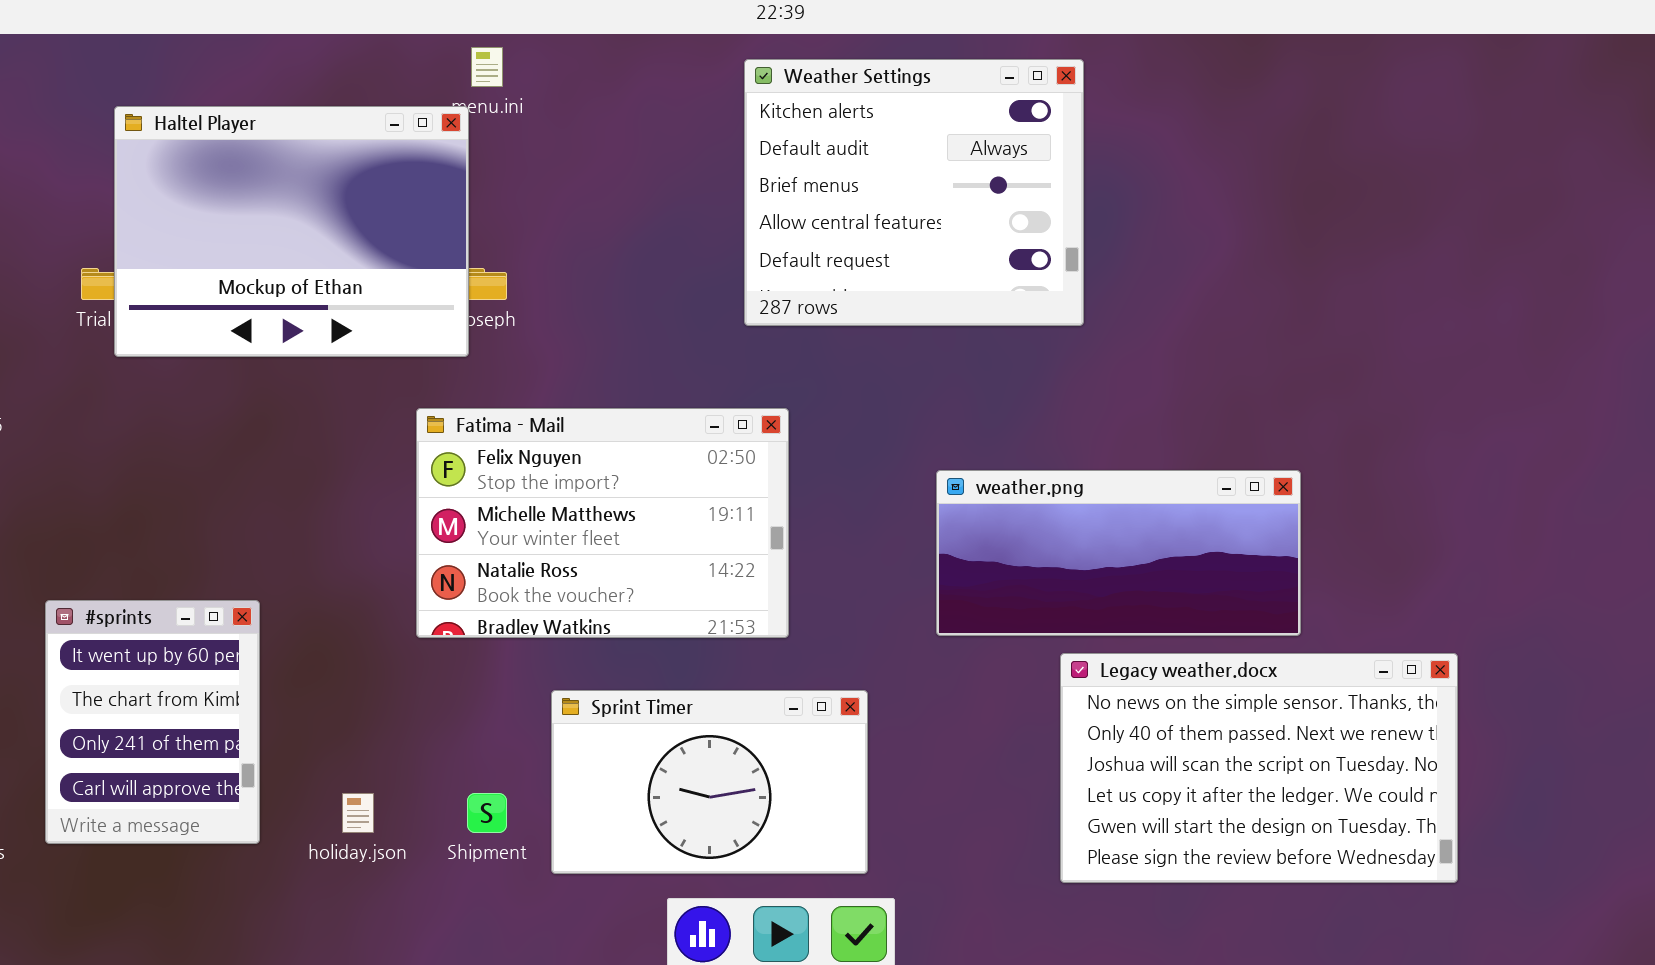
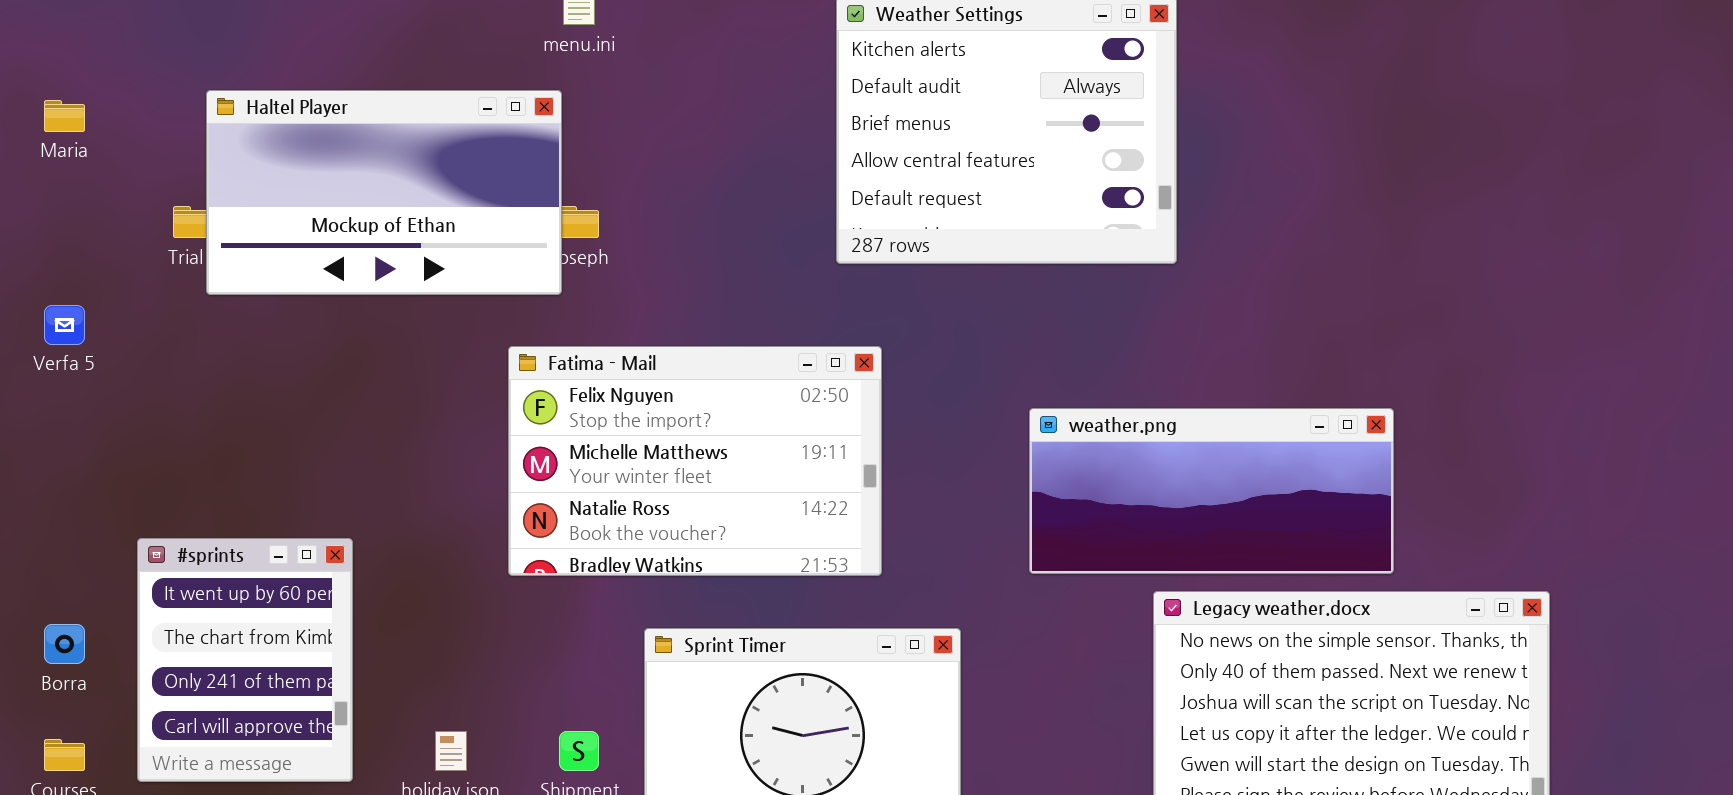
Haltel Player: [114,106,469,357] -> [206,90,562,295], resized

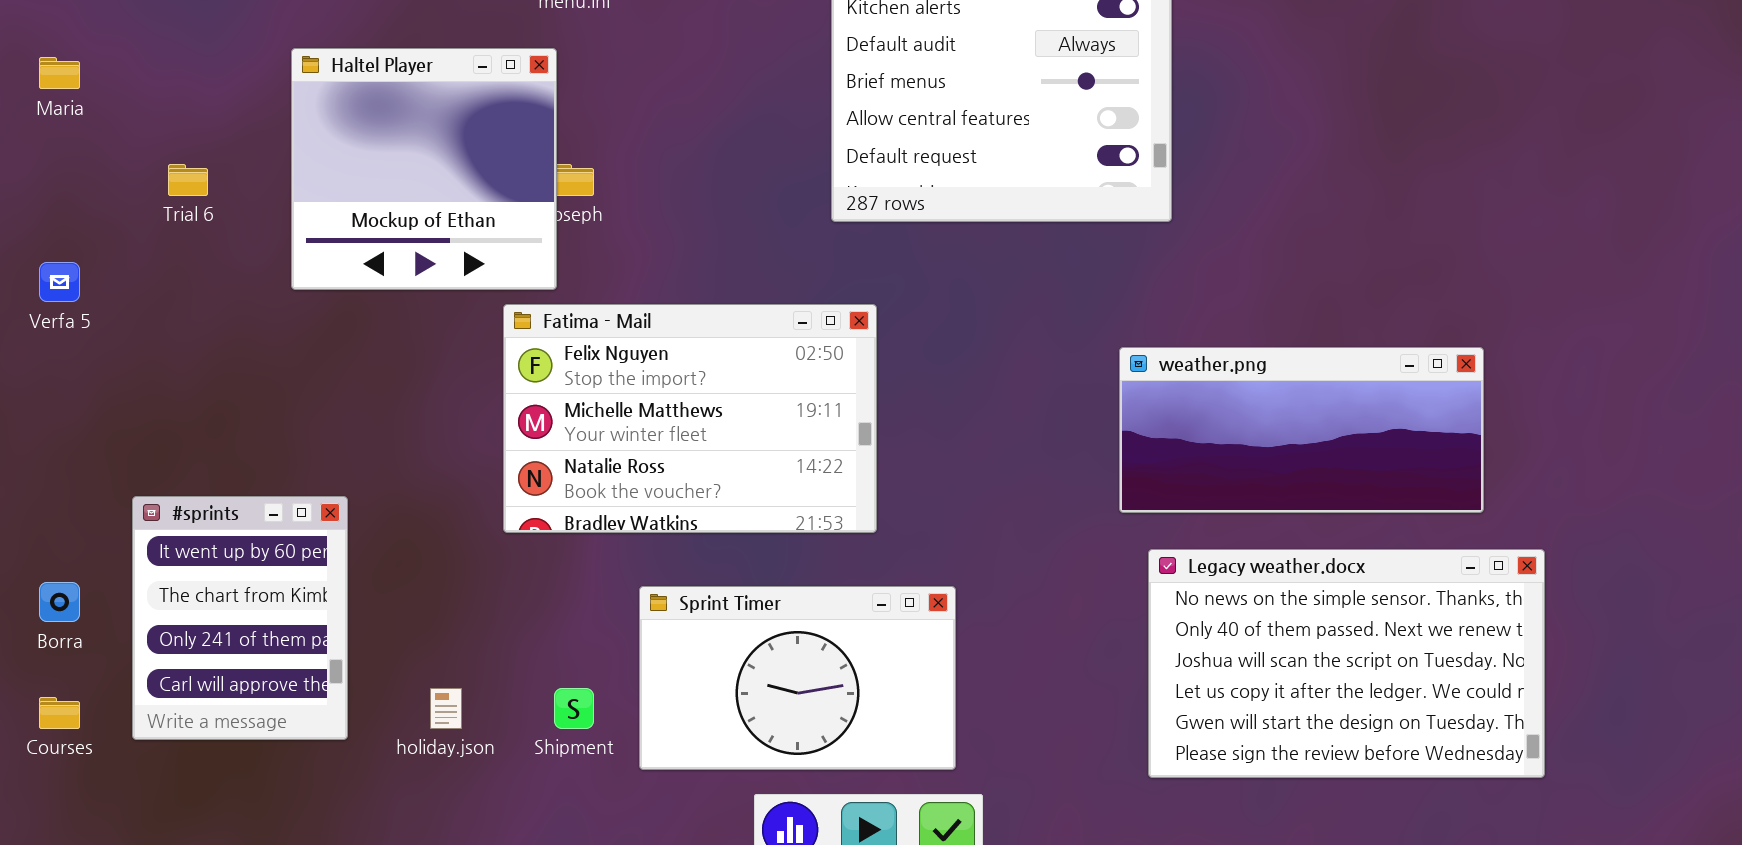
Haltel Player: [206,90,562,295] -> [291,48,557,290], resized
weather.png: [1029,408,1394,574] -> [1119,347,1484,513], moved

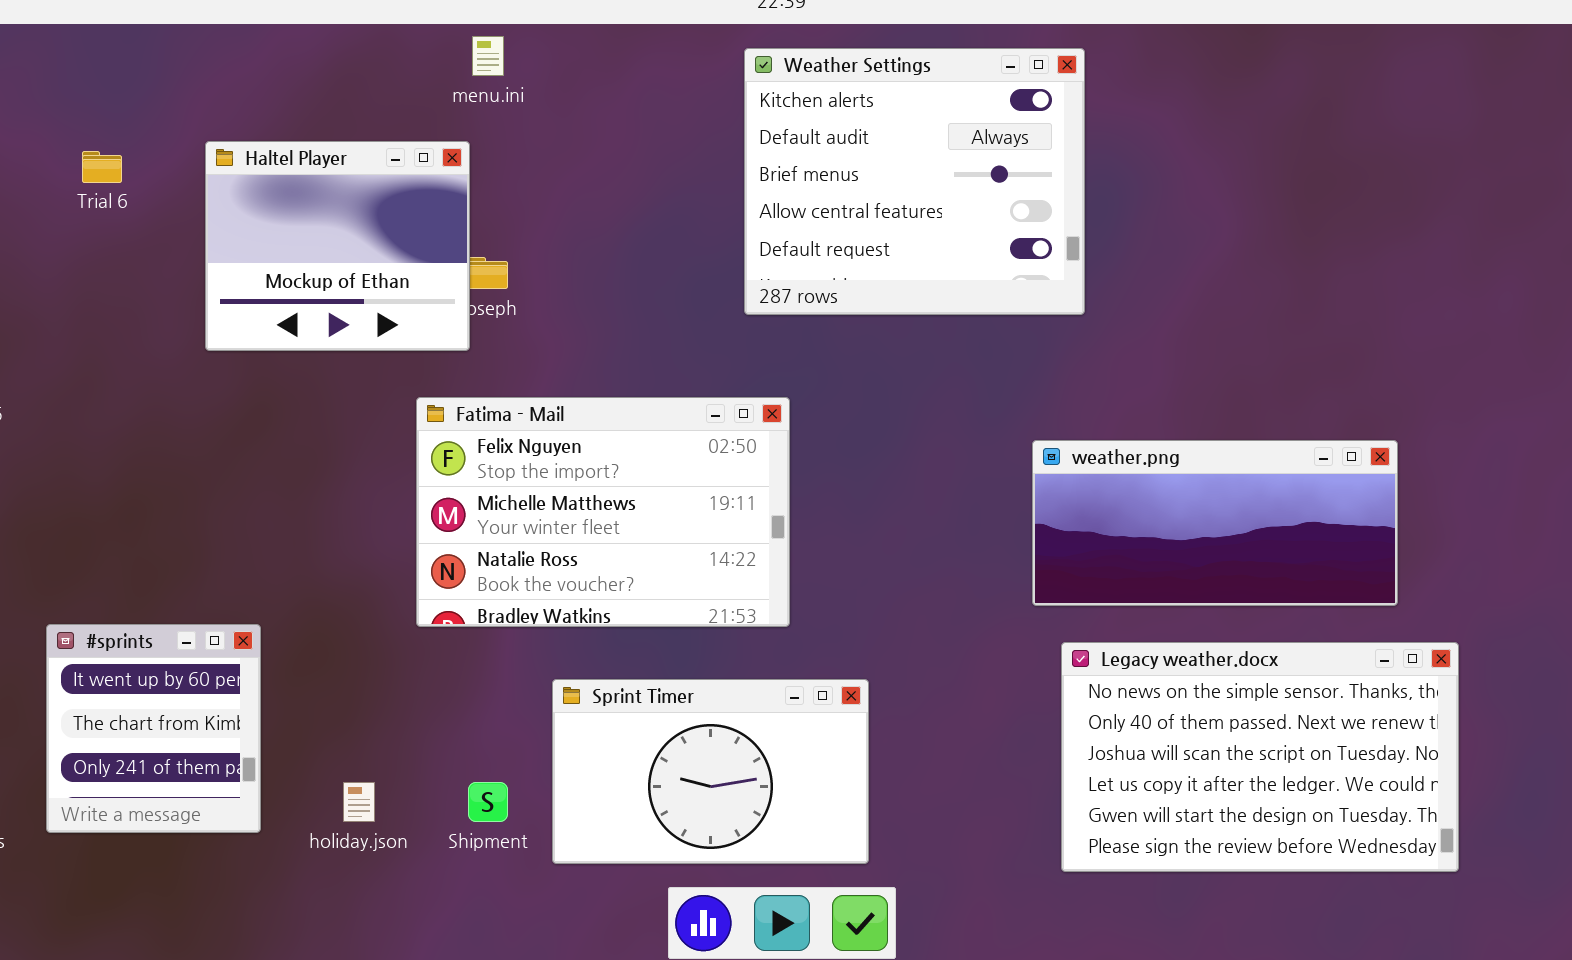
Haltel Player: [291,48,557,290] -> [205,141,470,351], resized
Trial 6: [168,164,208,196] -> [82,151,122,183], moved
#sprints: [132,496,348,740] -> [46,624,261,833], resized

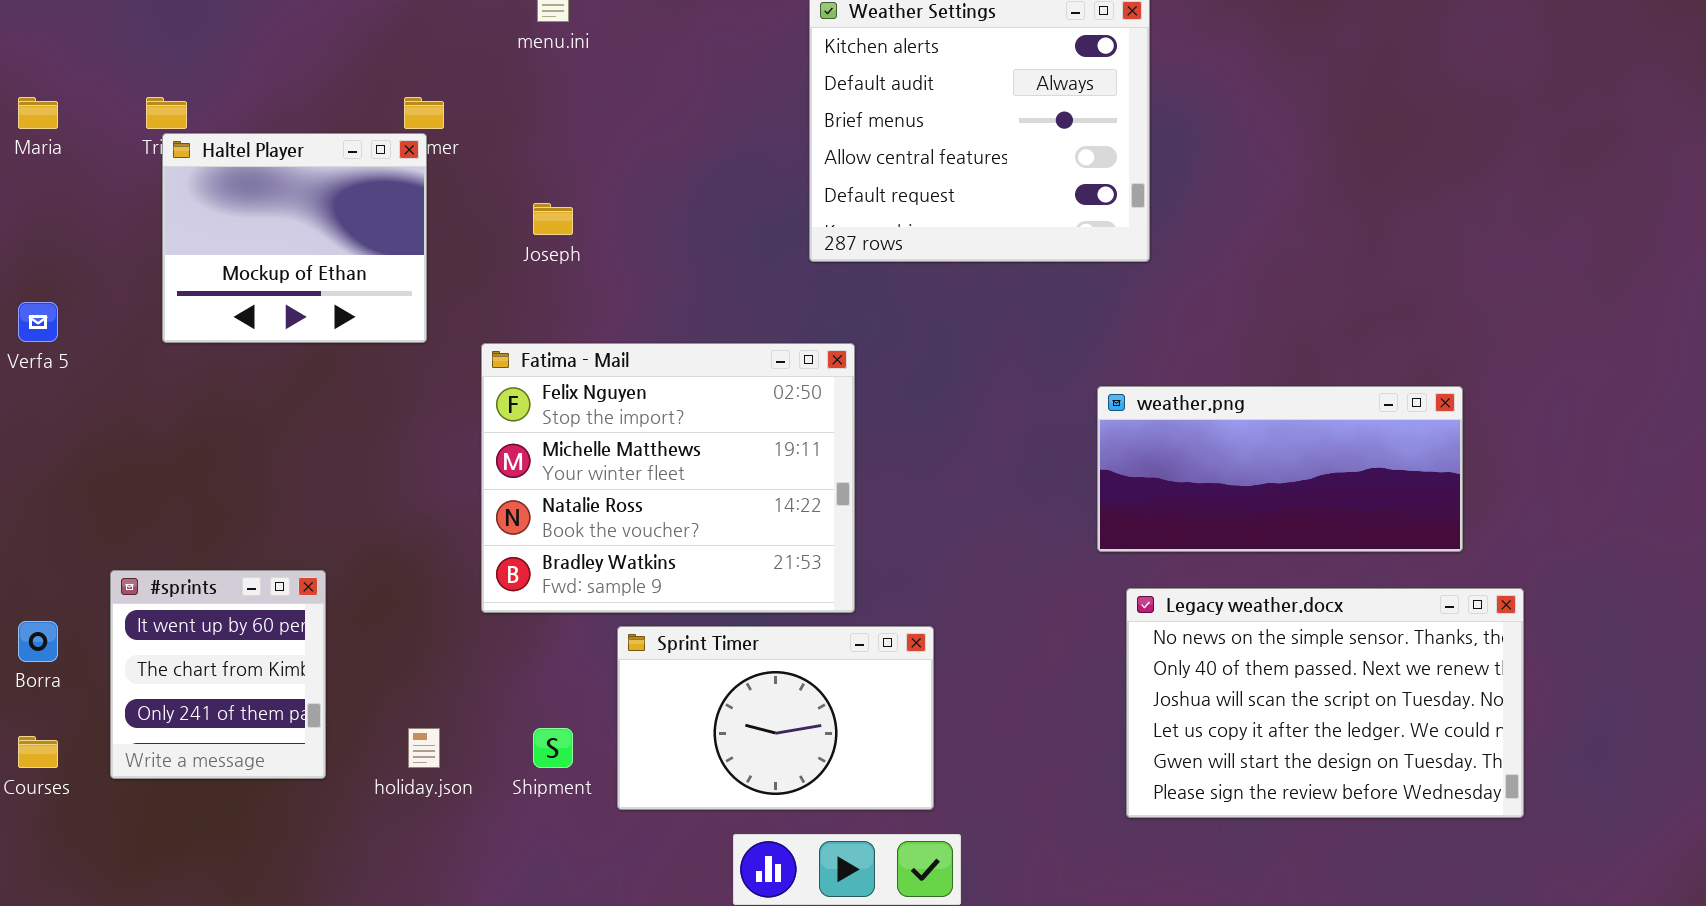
Haltel Player: [205,141,470,351] -> [162,133,427,343], moved
Fatima - Mail: [416,397,790,627] -> [481,343,855,613], resized

